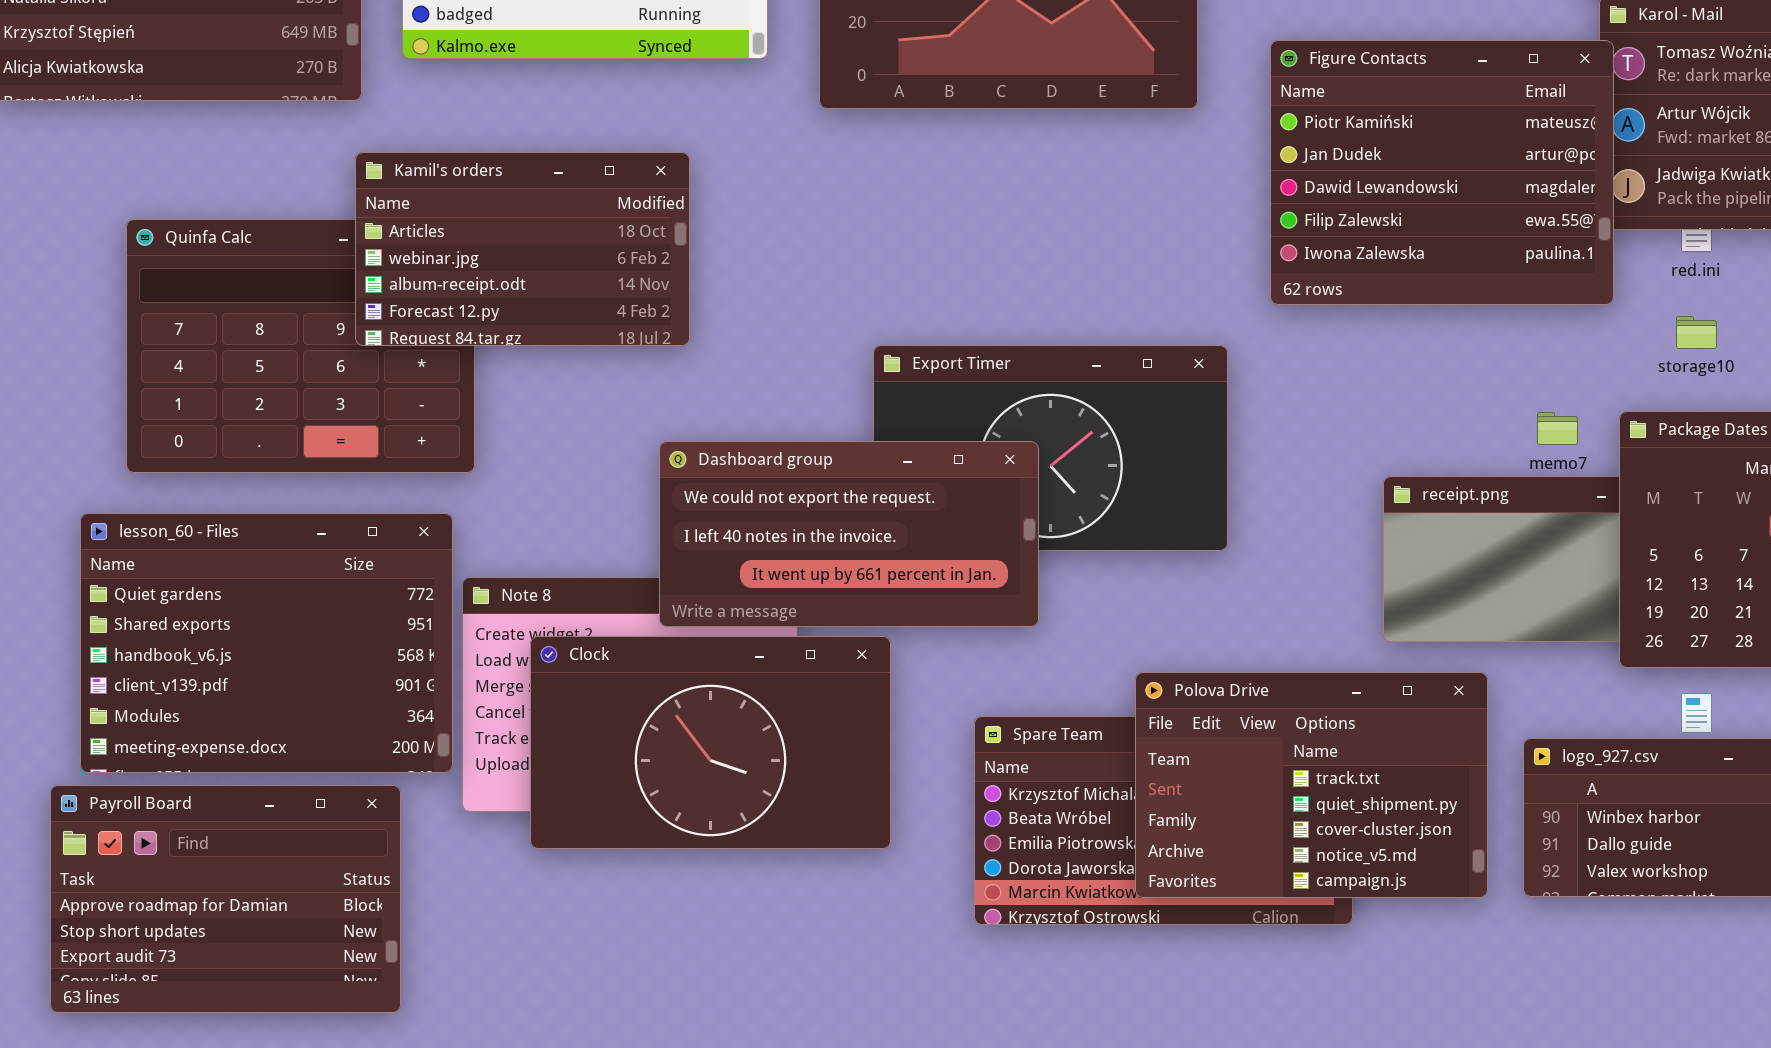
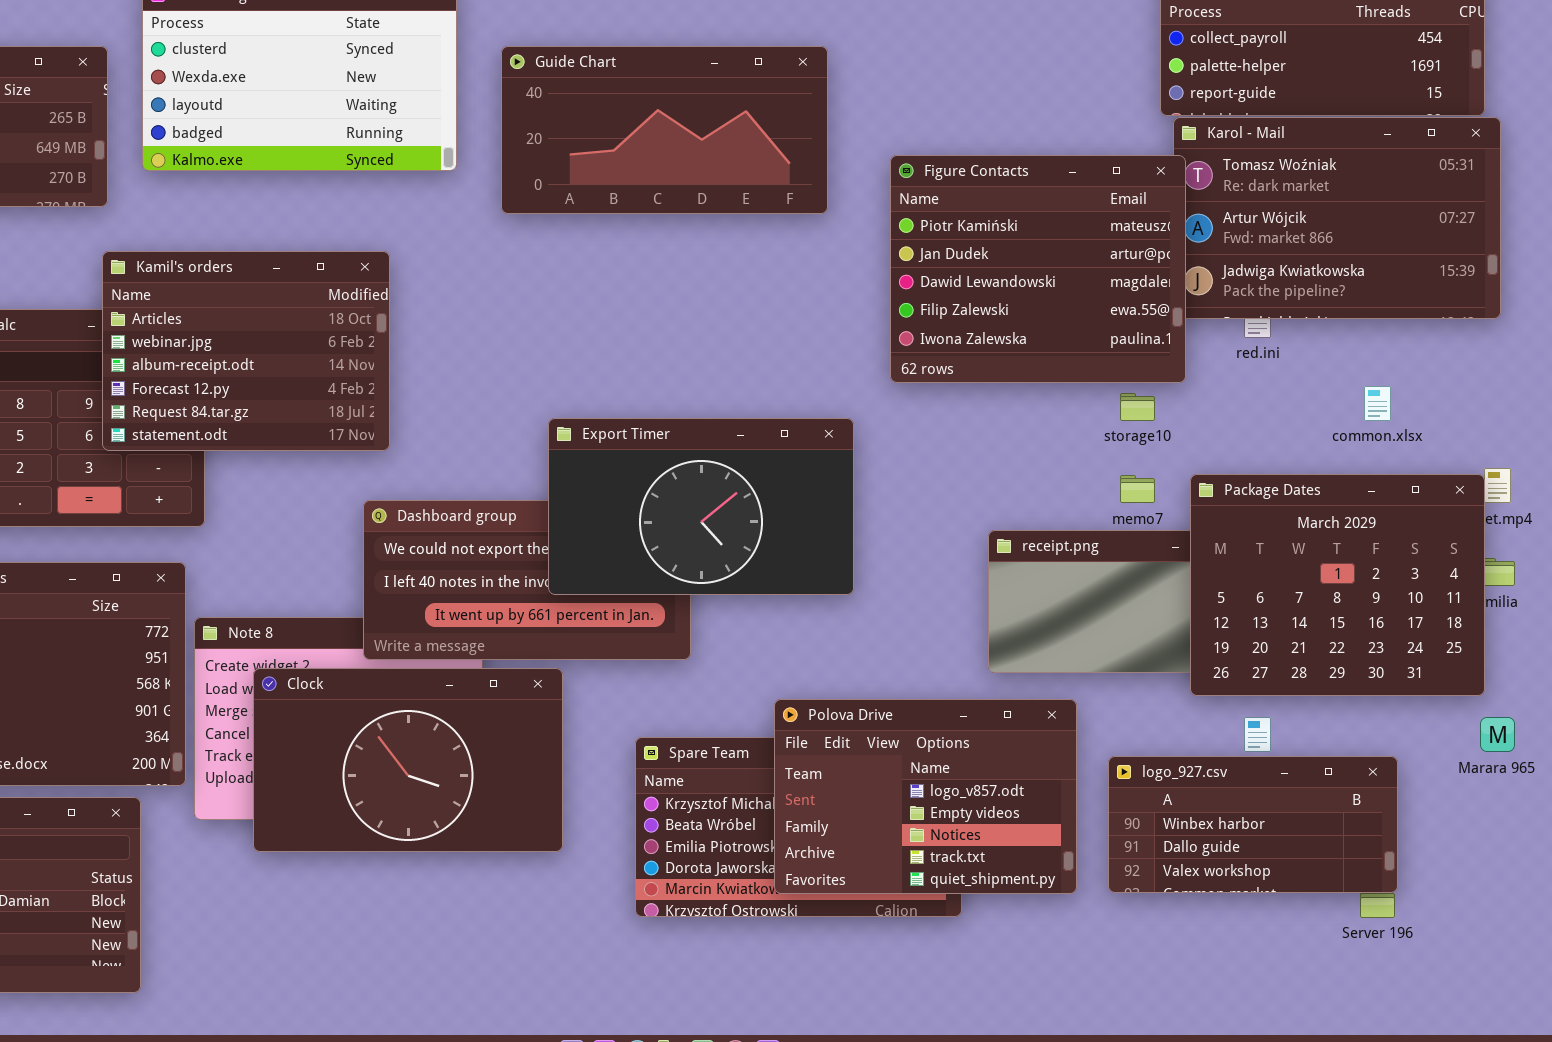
Kamil's orders: [355,152,690,346] -> [102,251,390,451], resized
storage10: [1676,316,1717,349] -> [1120,393,1155,421], moved
Export Timer: [873,345,1228,551] -> [548,418,854,595], raised
Polova Drive: [1135,672,1488,898] -> [774,699,1077,894], scrolled up 3 rows

